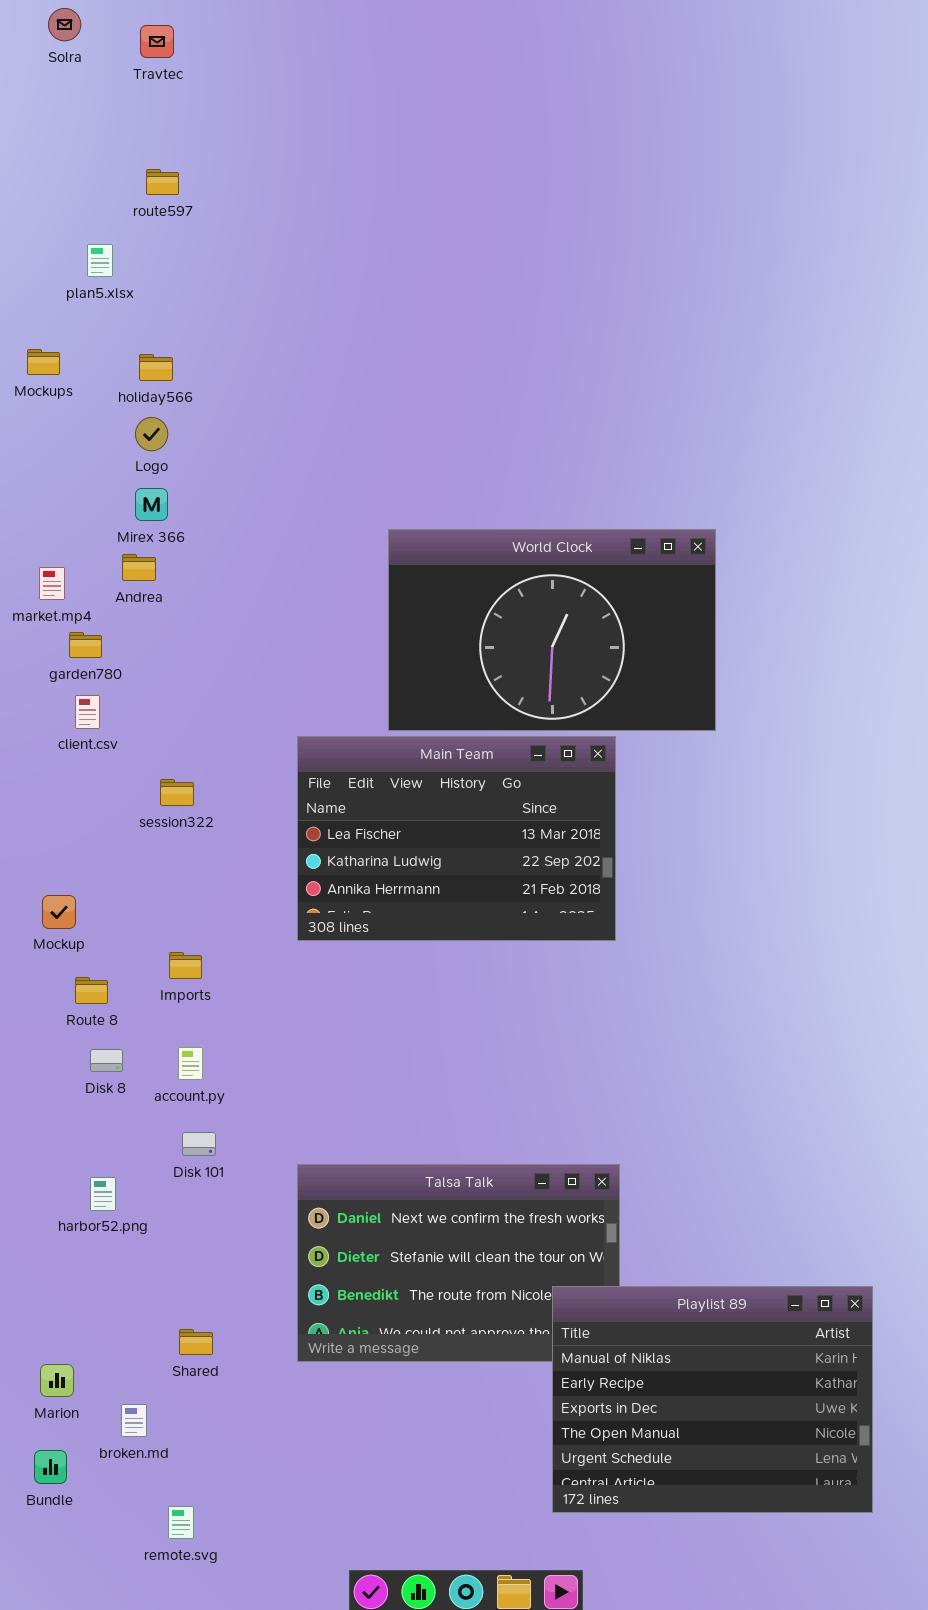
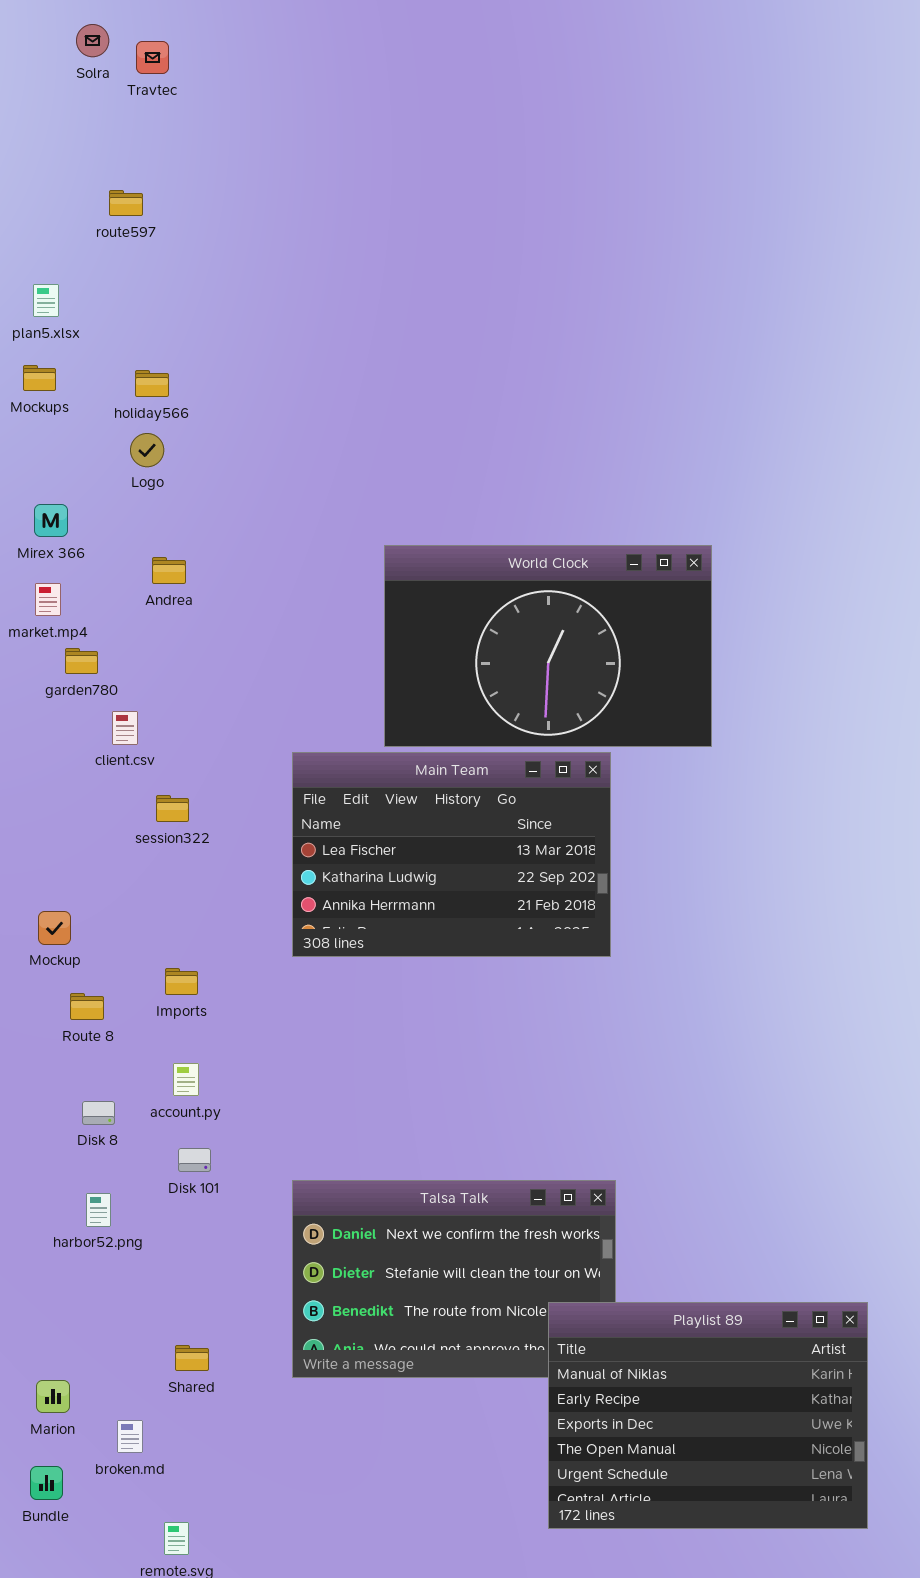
Solra: [48,8,81,41] -> [76,24,109,57], moved
route597: [146,169,179,195] -> [109,190,143,216], moved
plan5.xlsx: [87,244,113,277] -> [33,284,59,317], moved
Mirex 366: [135,488,168,521] -> [34,504,68,537], moved
Andrea: [122,554,156,581] -> [152,557,186,584], moved
client.csv: [75,695,100,729] -> [112,711,138,745], moved
Disk 8: [90,1049,123,1072] -> [82,1101,115,1125], moved

